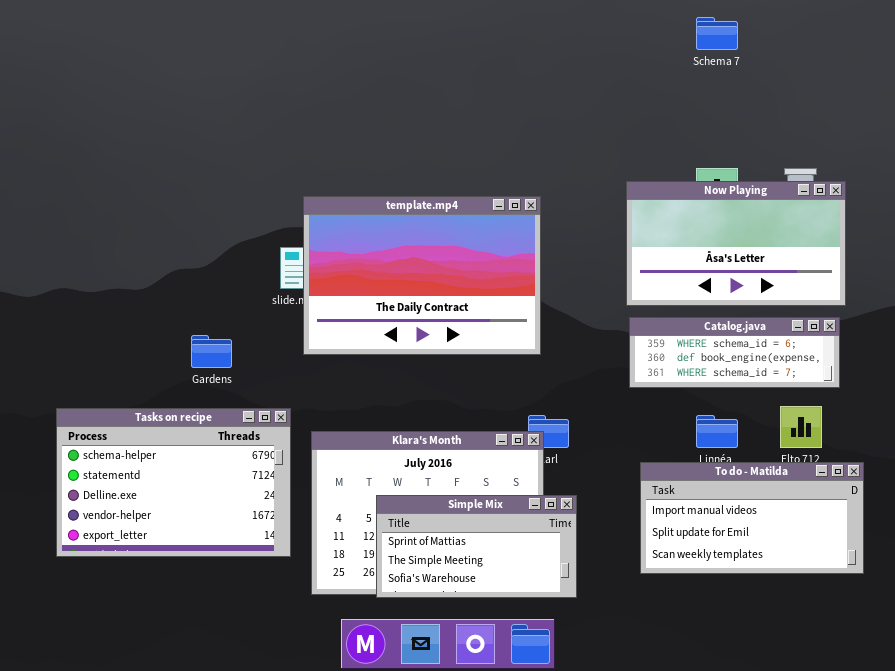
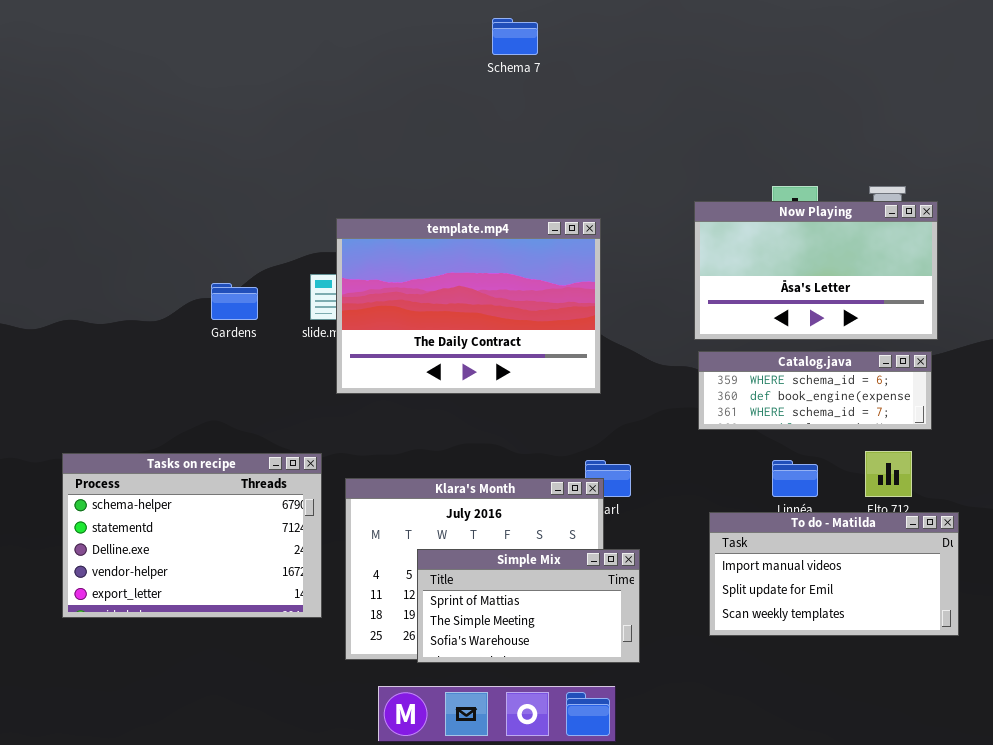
Schema 7: [696,17,738,50] -> [492,18,538,55], moved
Gardens: [191,335,232,368] -> [211,283,258,320], moved

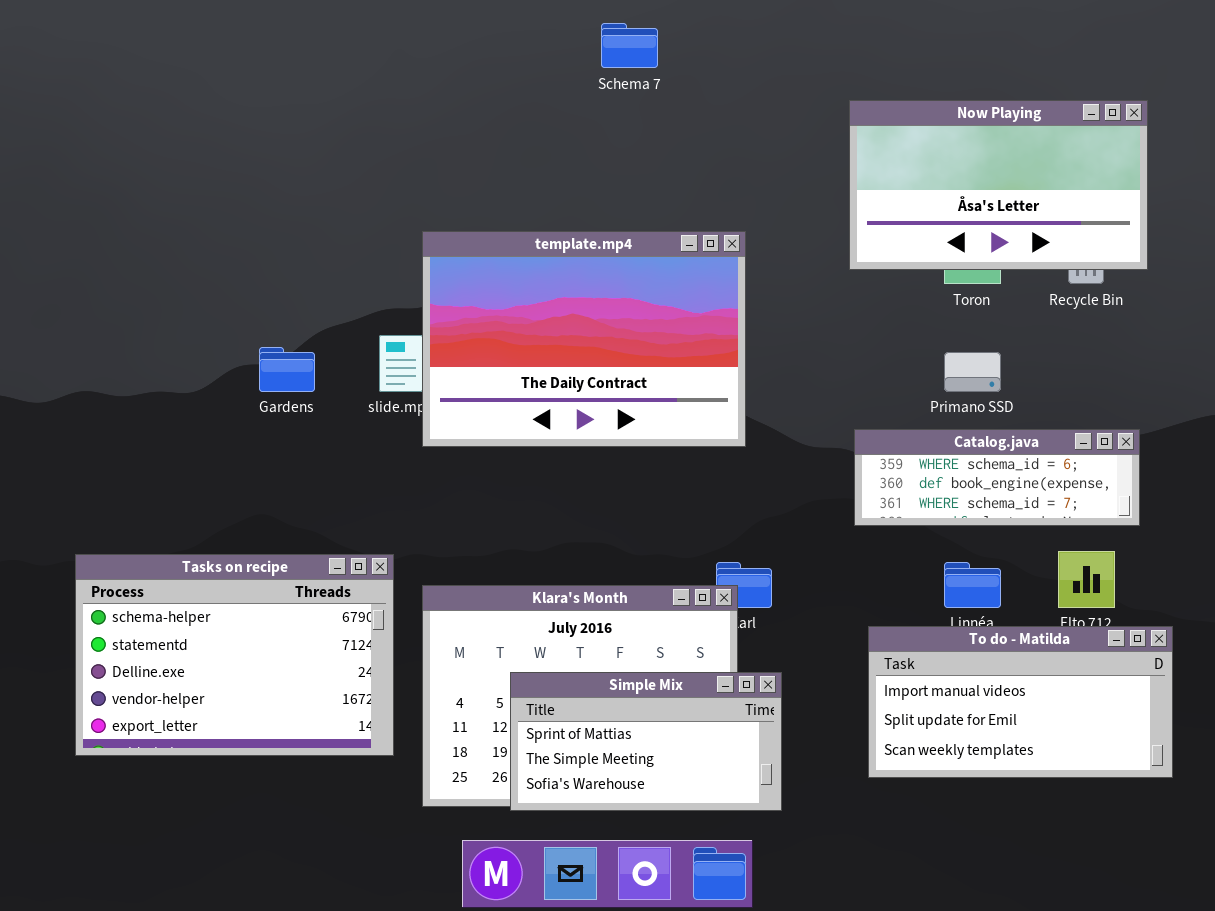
Now Playing: [694,201,938,340] -> [849,100,1148,270], moved
template.mp4: [336,218,601,394] -> [422,231,746,447], moved

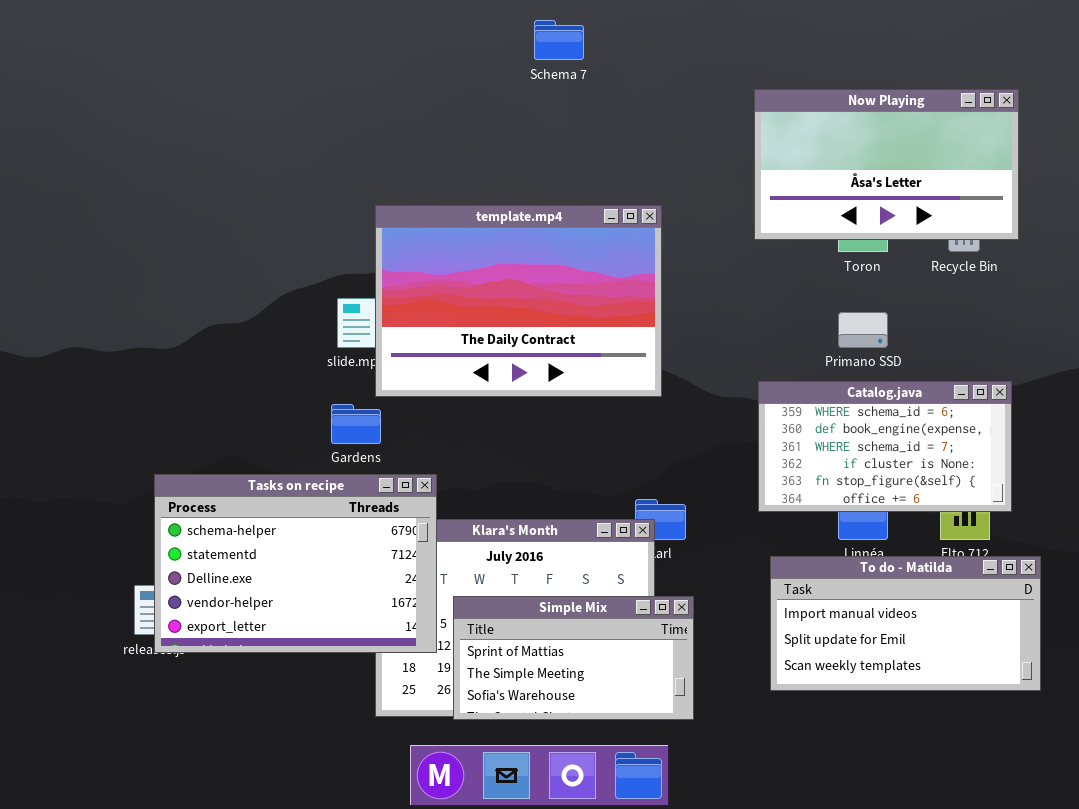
Gardens: [259,347,315,392] -> [331,404,381,444], moved
Catalog.java: [854,429,1140,526] -> [758,381,1012,512], resized
Tasks on recipe: [75,554,394,756] -> [154,474,437,653], moved

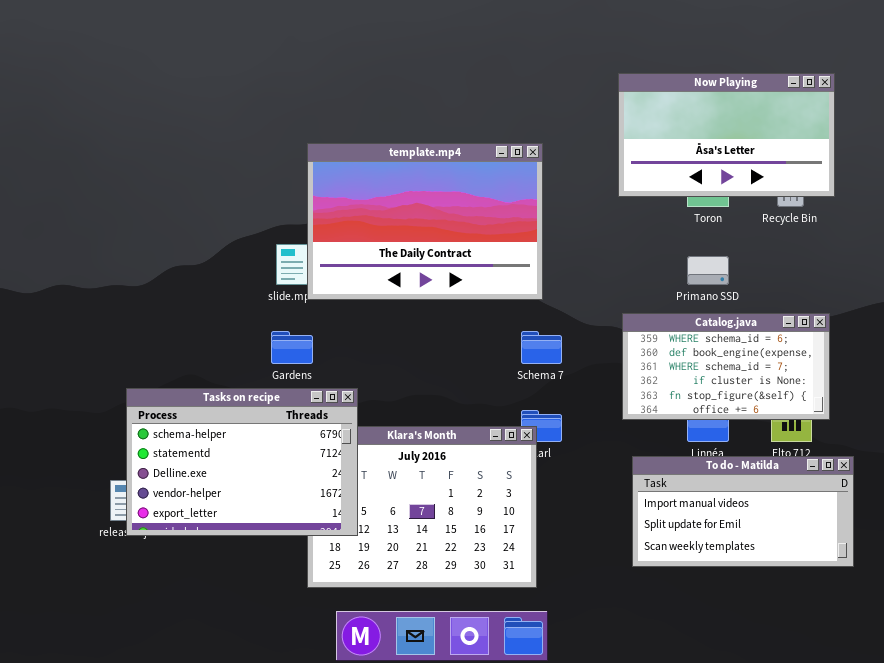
Schema 7: [534,20,584,60] -> [521,331,562,364], moved
template.mp4: [375,205,662,397] -> [307,143,543,300], moved
Simple Mix: [453,596,694,720] -> none, closed

